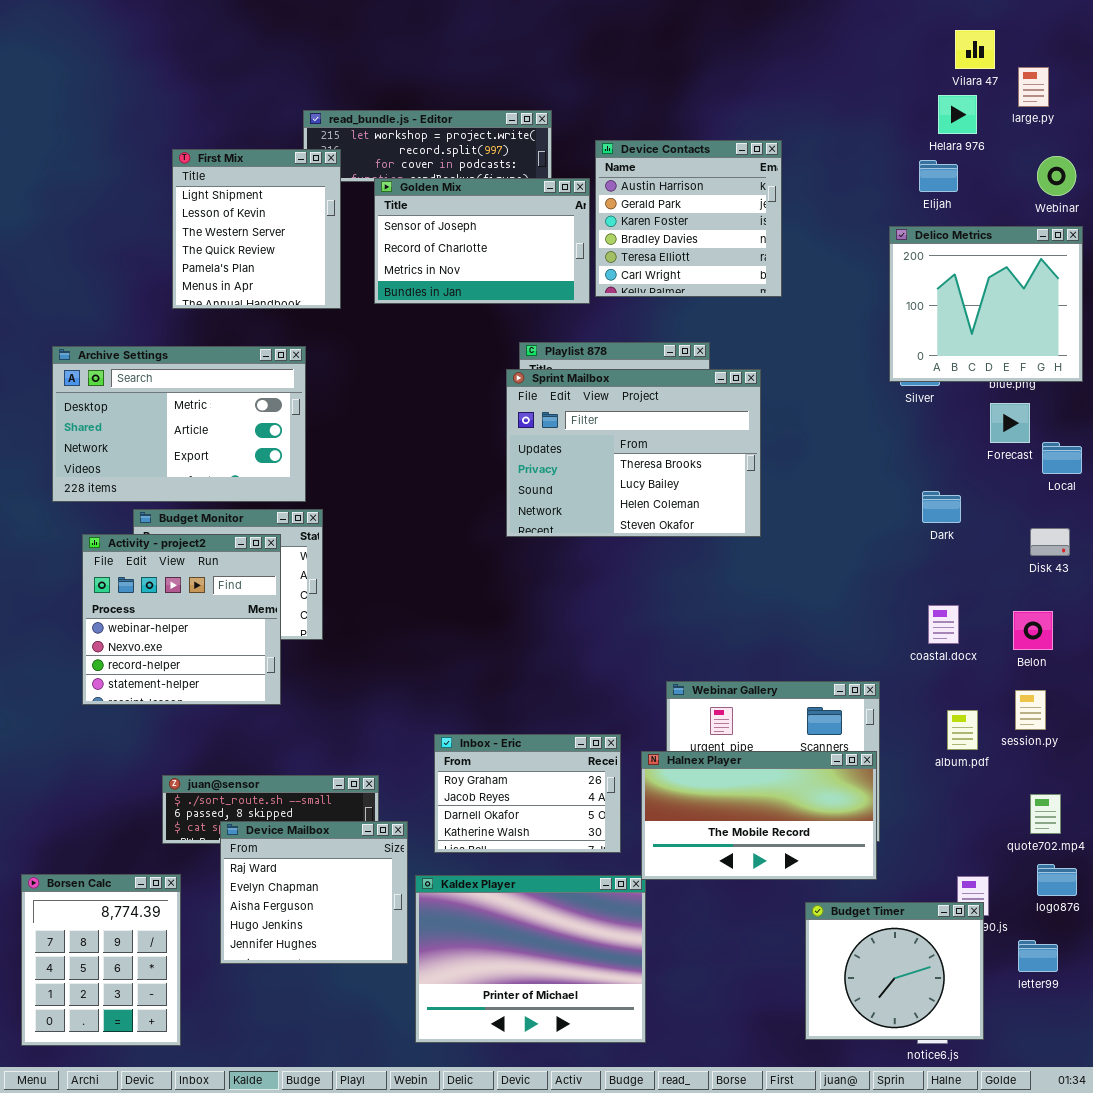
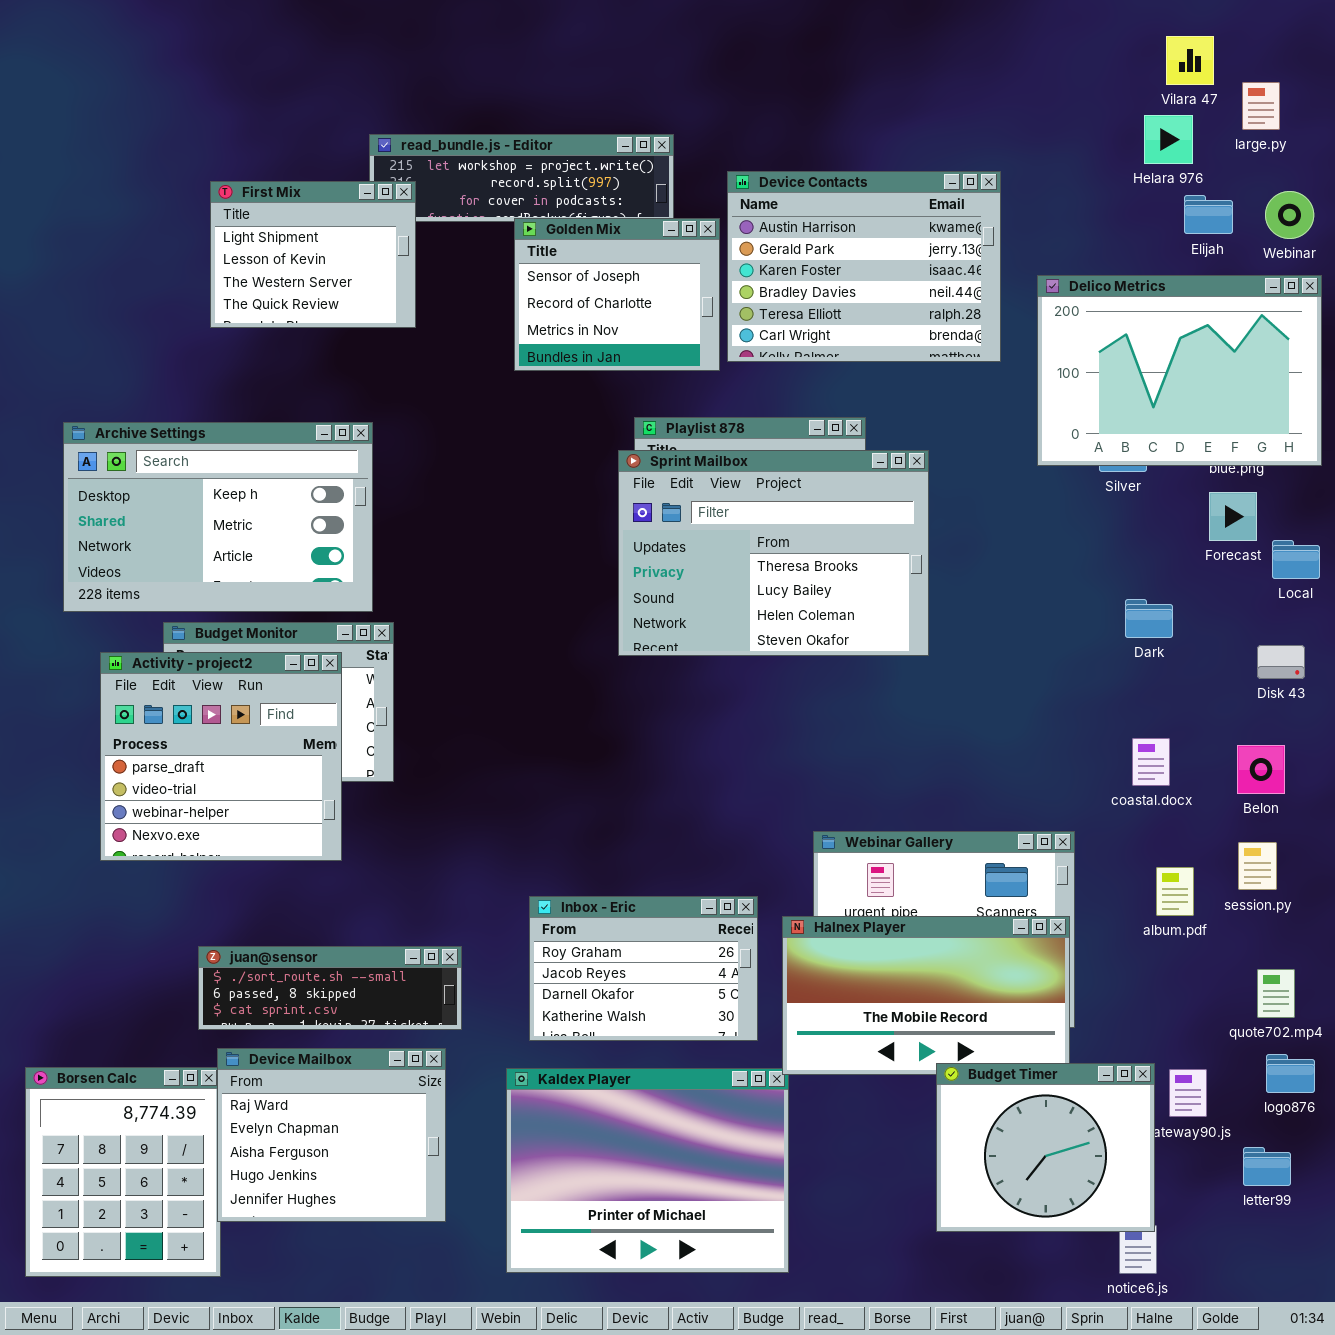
Device Contacts: [595,140,782,297] -> [727,171,1001,362], resized
First Mix: [172,149,341,309] -> [210,181,416,328], resized
Elijah: [919,160,958,192] -> [1184,195,1233,234], moved
Golden Mix: [374,178,590,304] -> [514,218,720,371], resized
Delico Metrics: [889,226,1083,382] -> [1037,275,1322,466], resized
Archive Settings: [52,346,306,502] -> [63,422,373,612], scrolled up 1 row
Activity - project2: [82,534,281,705] -> [100,652,342,861], scrolled up 2 rows
Device Mailbox: [220,821,408,964] -> [217,1048,446,1222], moved
Budget Timer: [805,902,984,1040] -> [936,1063,1155,1232], moved

